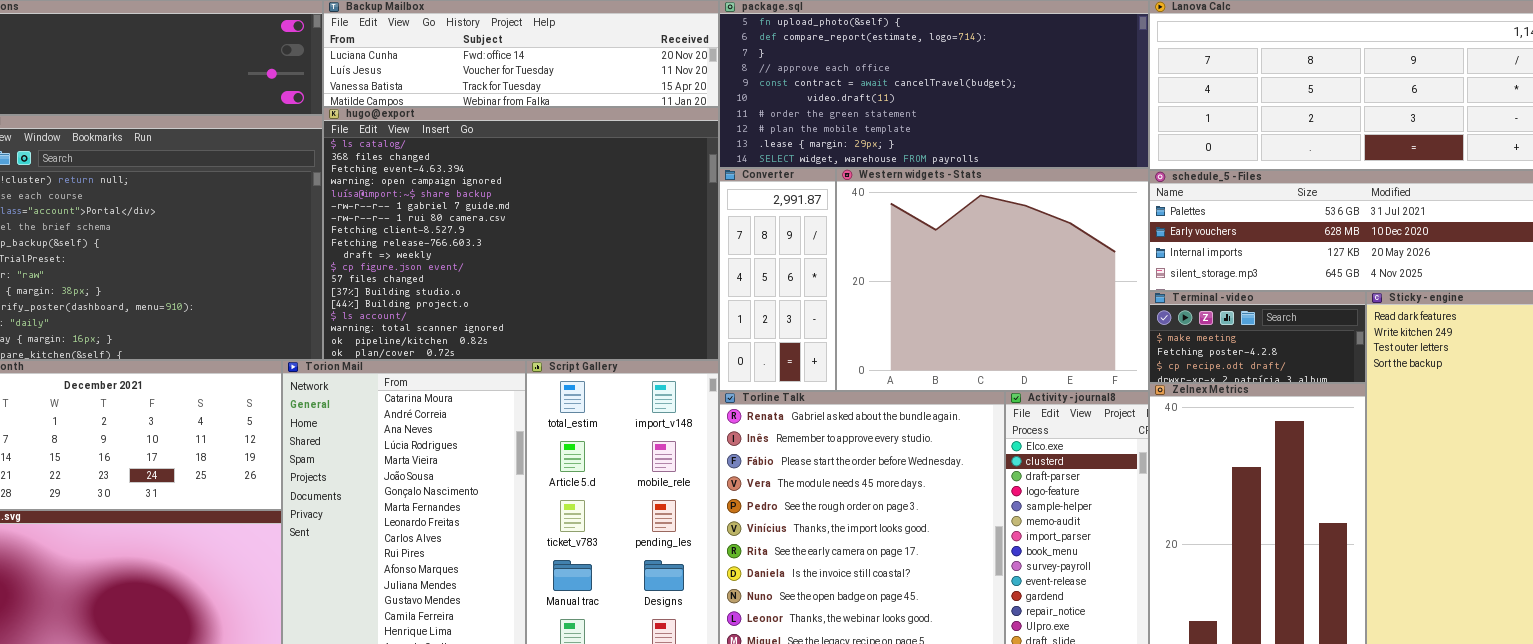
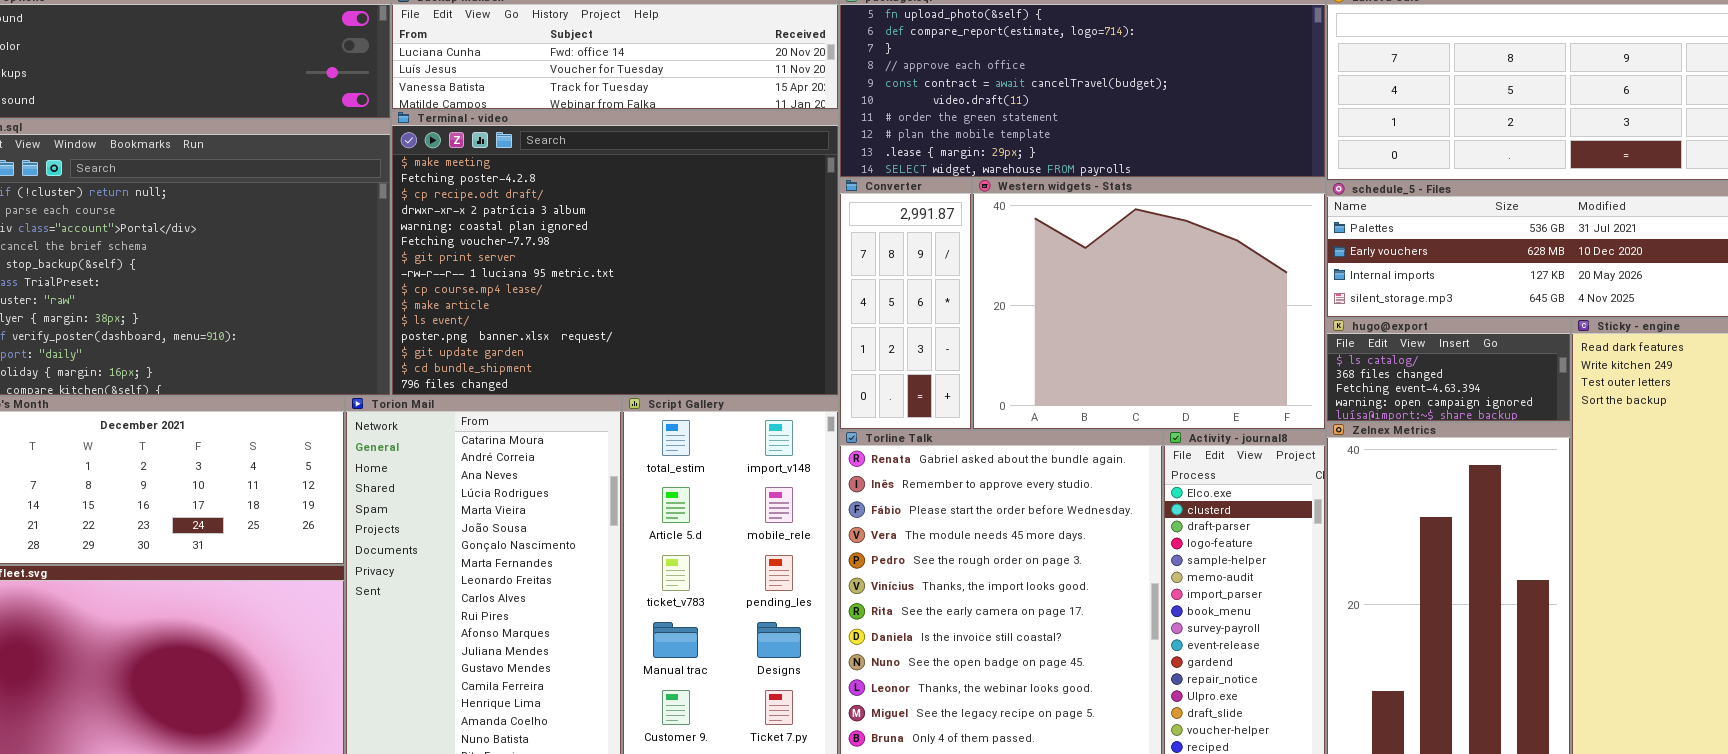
hugo@export: [323,107,719,360] -> [1326,318,1571,422], moved, resized
Terminal - video: [1149,291,1366,383] -> [391,110,839,396], moved, resized

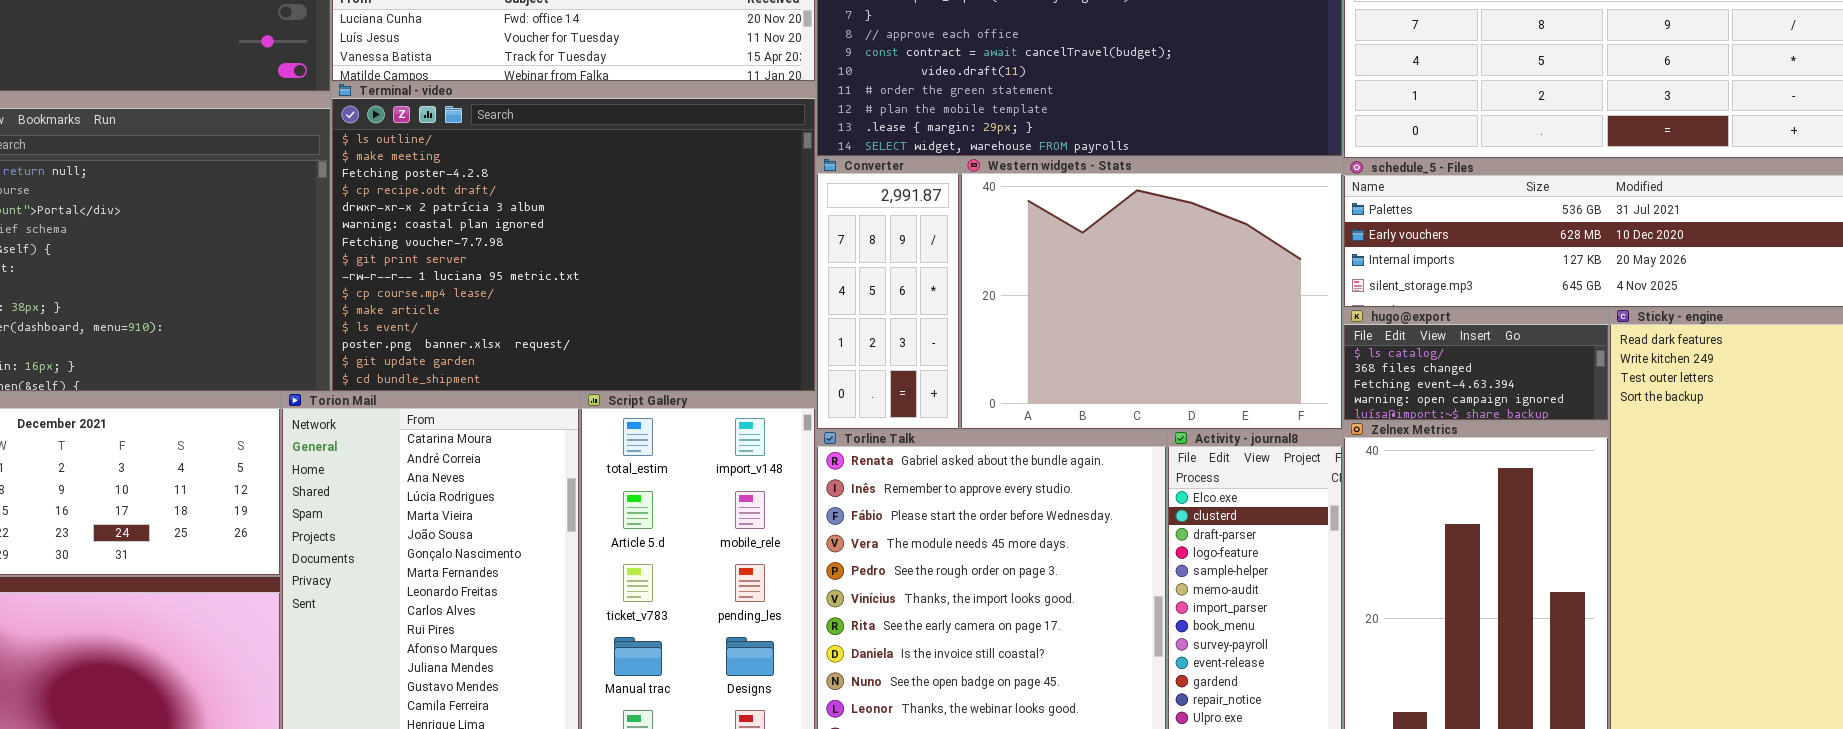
Terminal - video: [391,110,839,396] -> [331,82,816,392], scrolled up 1 row

